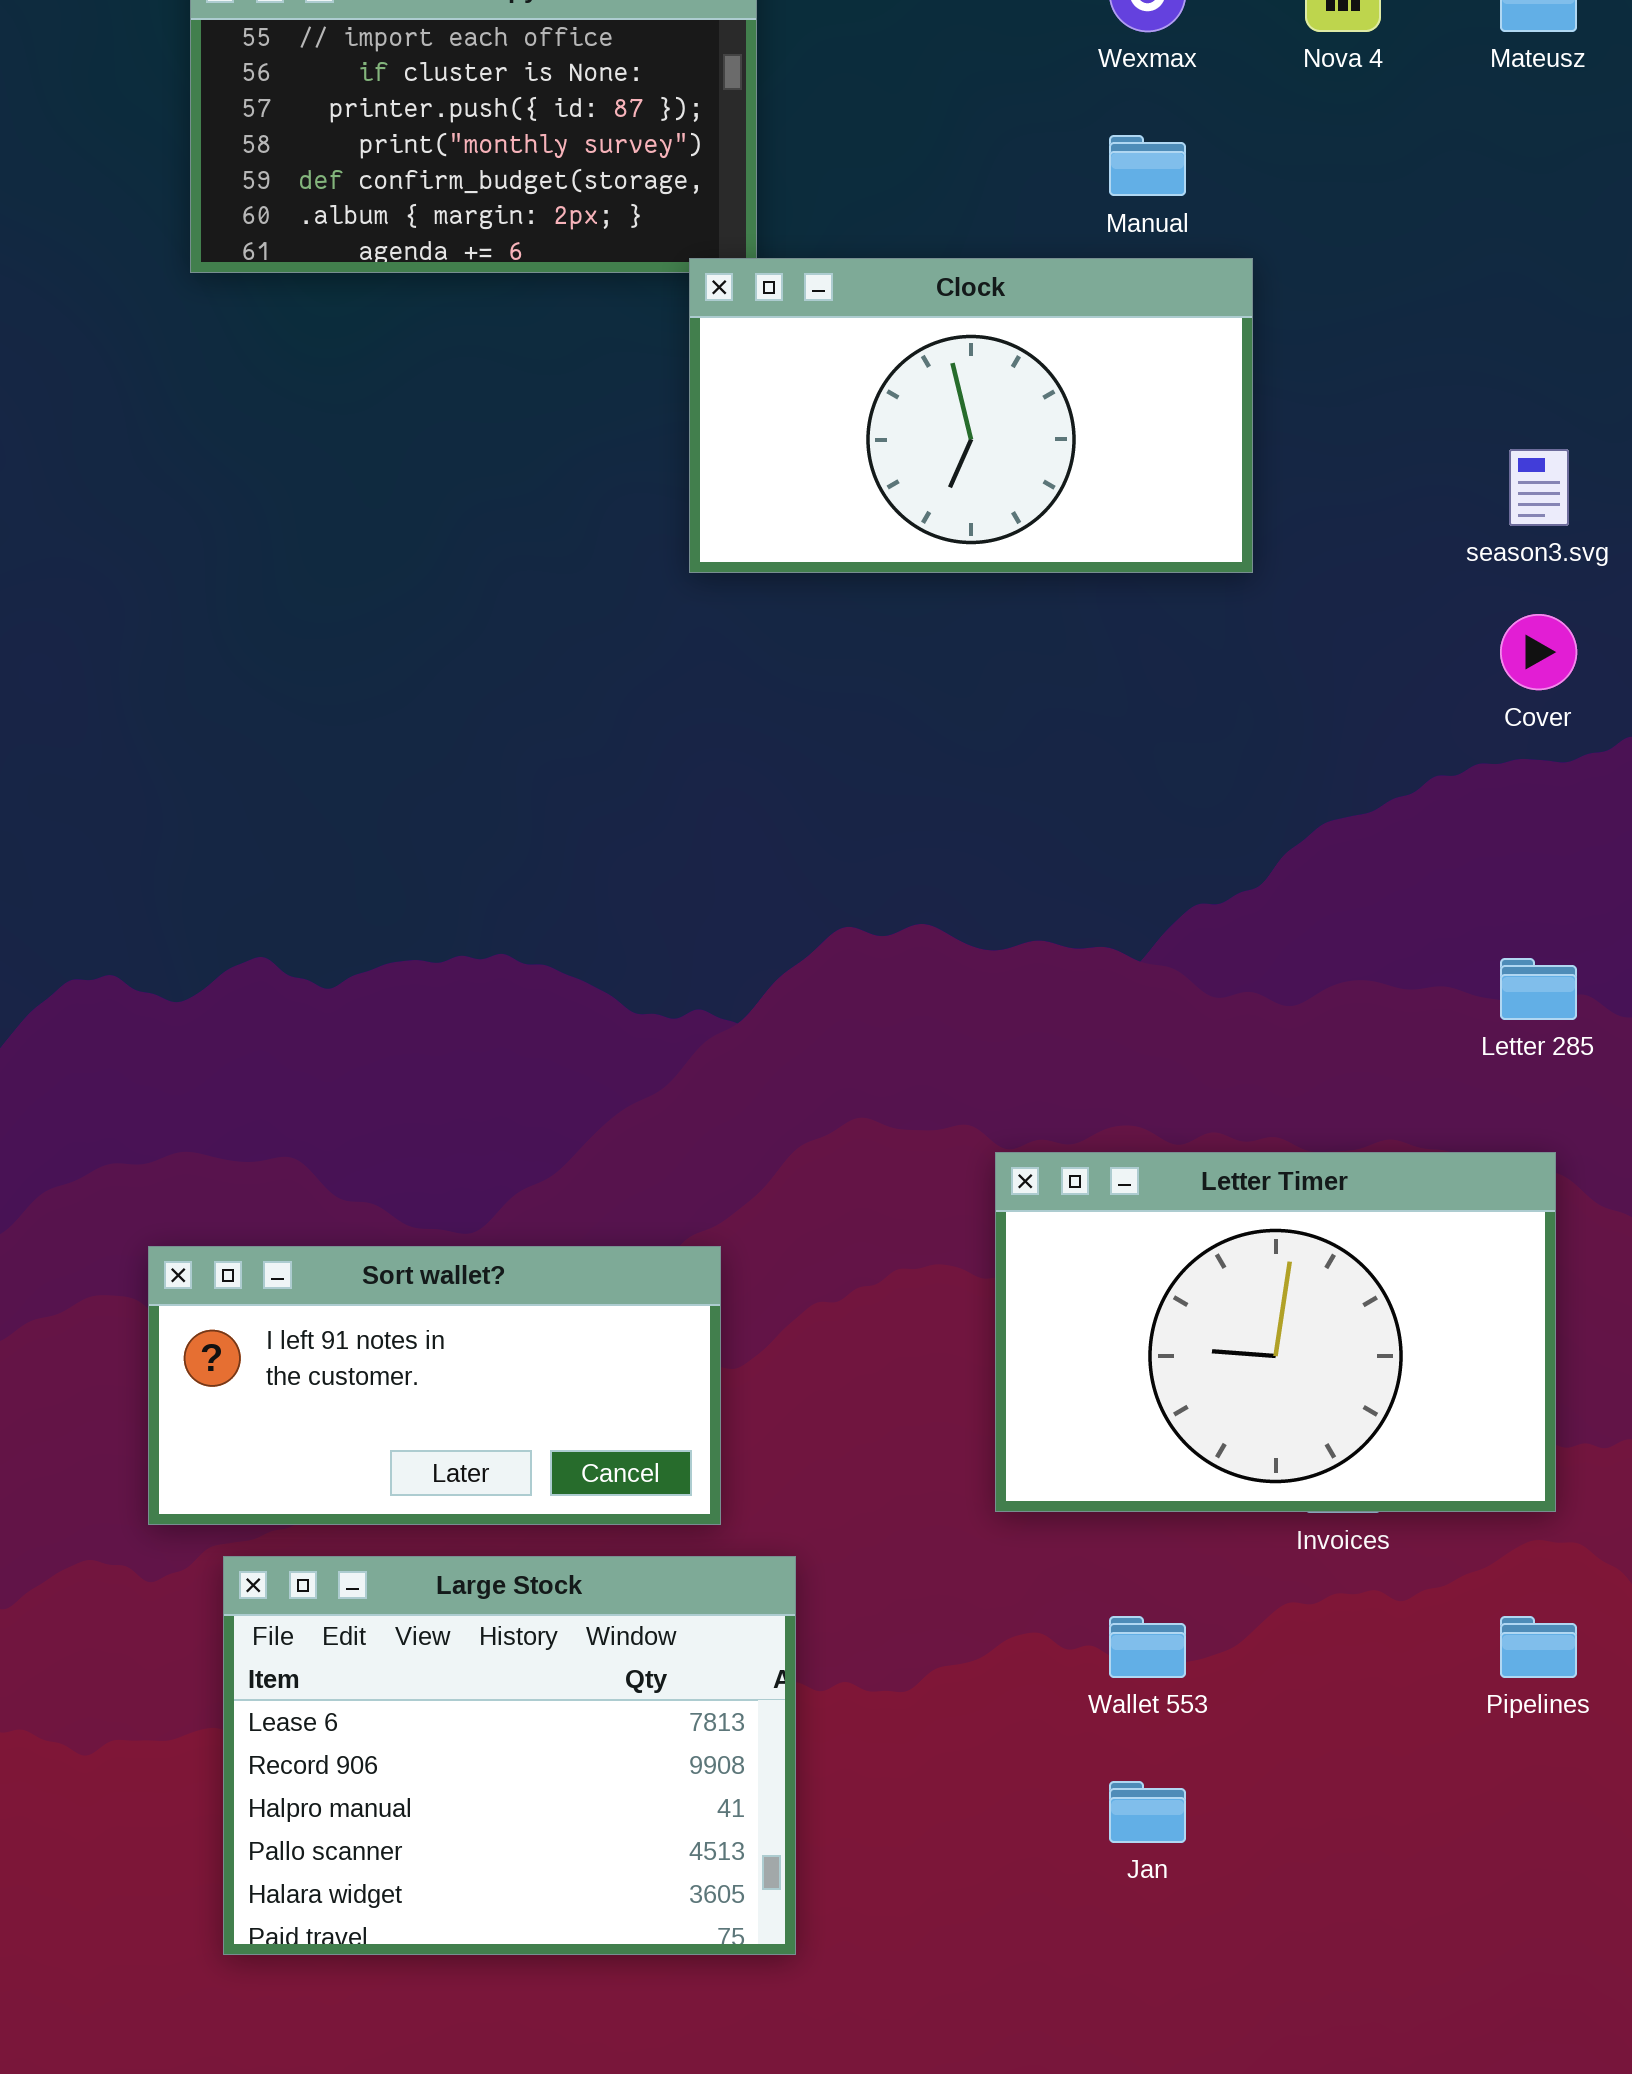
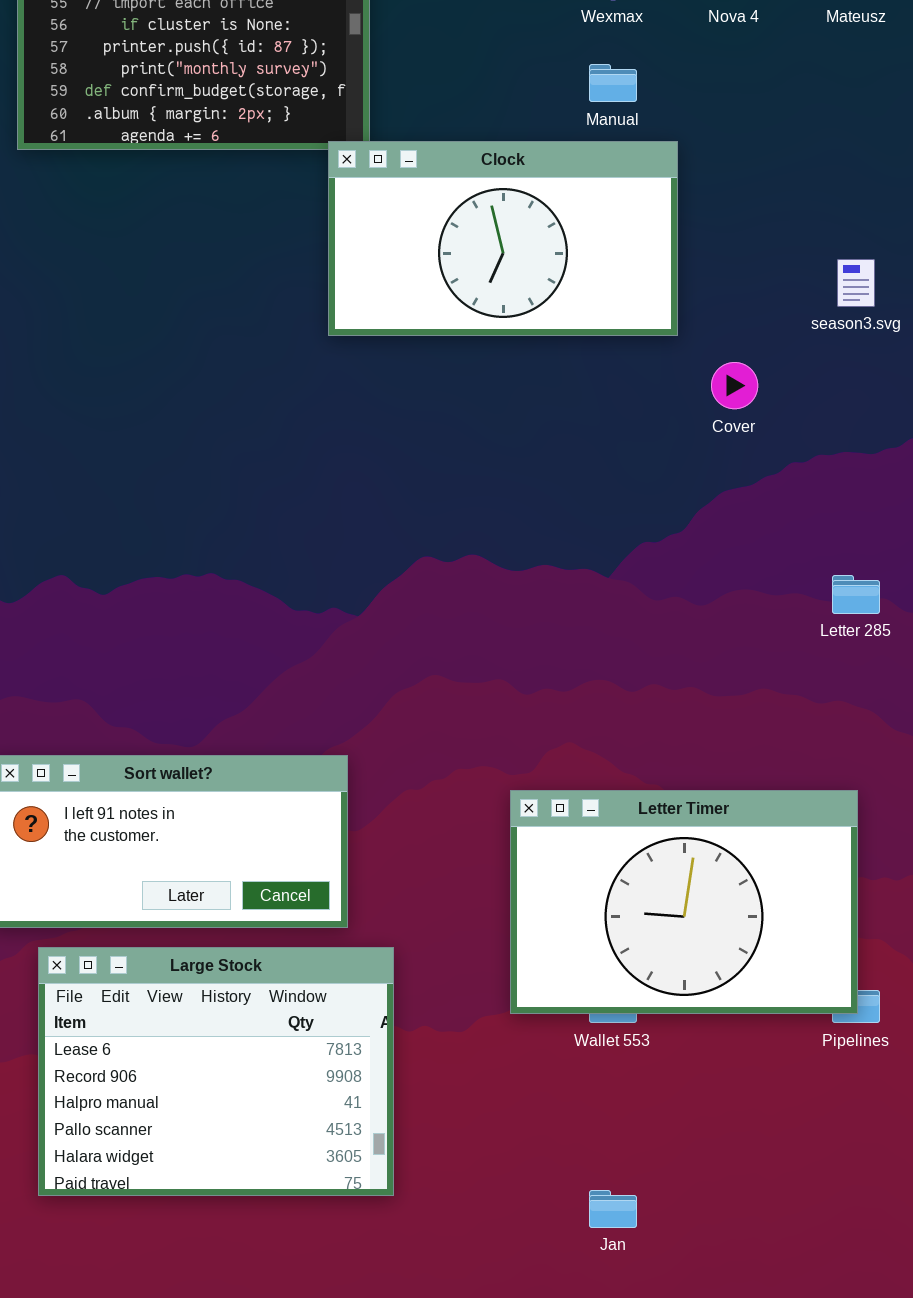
Cover: [1500,614,1577,690] -> [711,362,758,409], moved
Letter Timer: [995,1152,1556,1512] -> [510,790,858,1014], moved
Jan: [1109,1781,1186,1843] -> [589,1190,637,1228], moved

